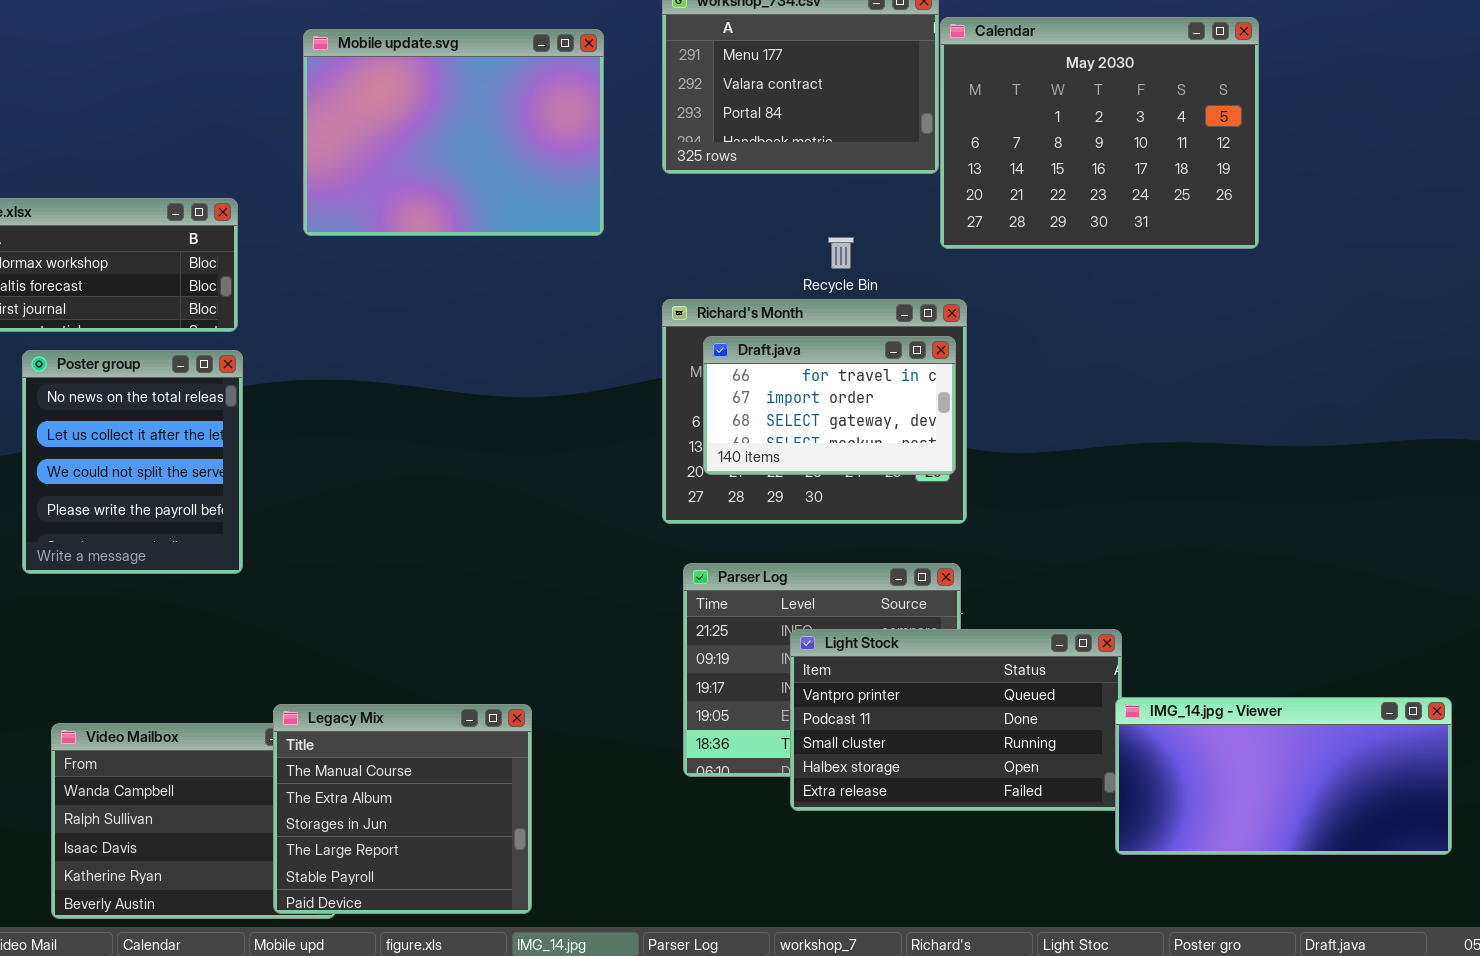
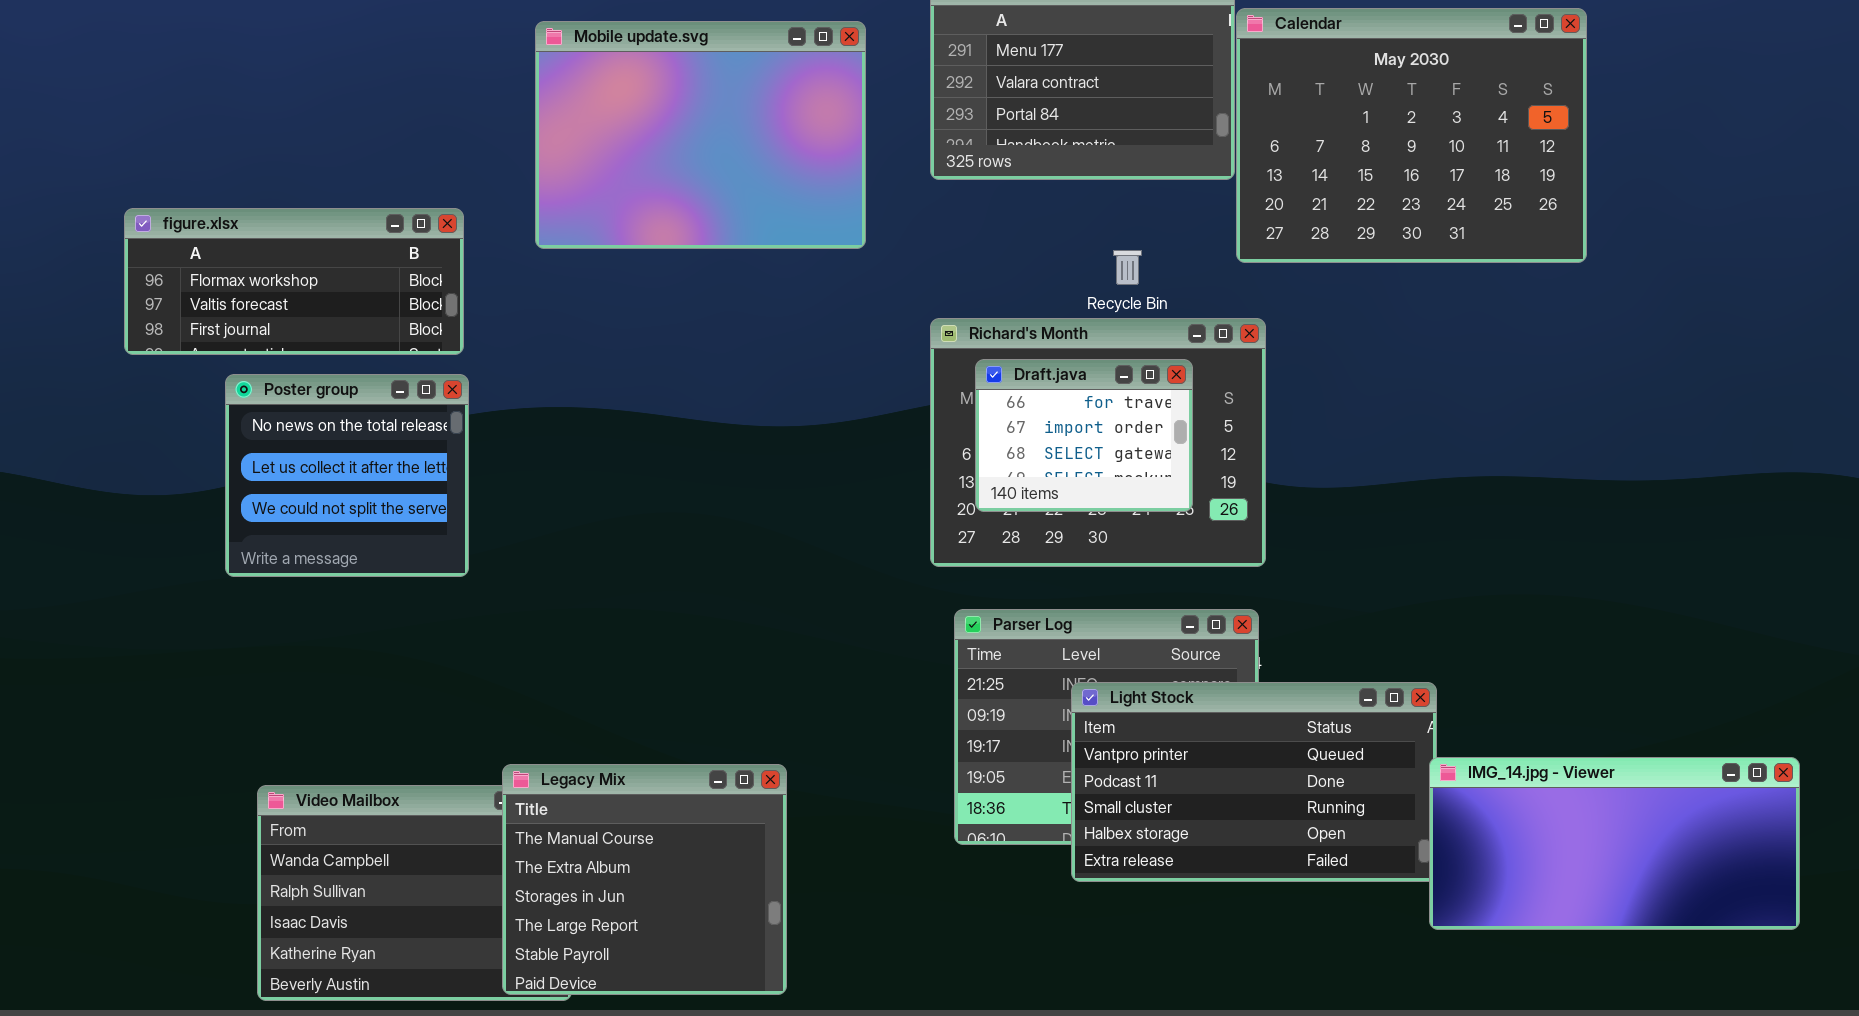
Draft.java: [703,336,956,475] -> [975,359,1193,512], resized
Poster group: [22,350,243,574] -> [225,374,469,577], resized

